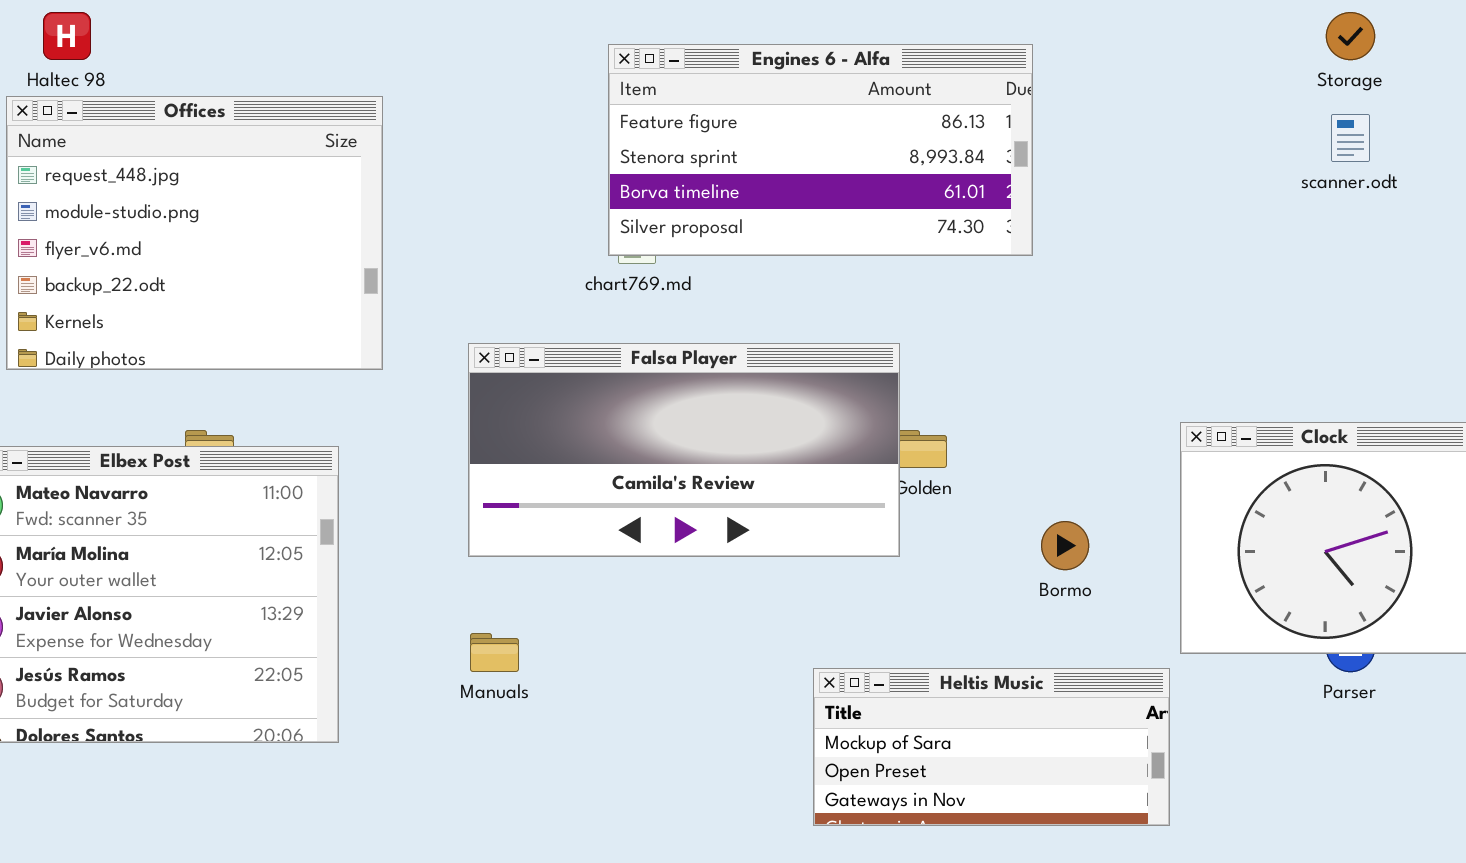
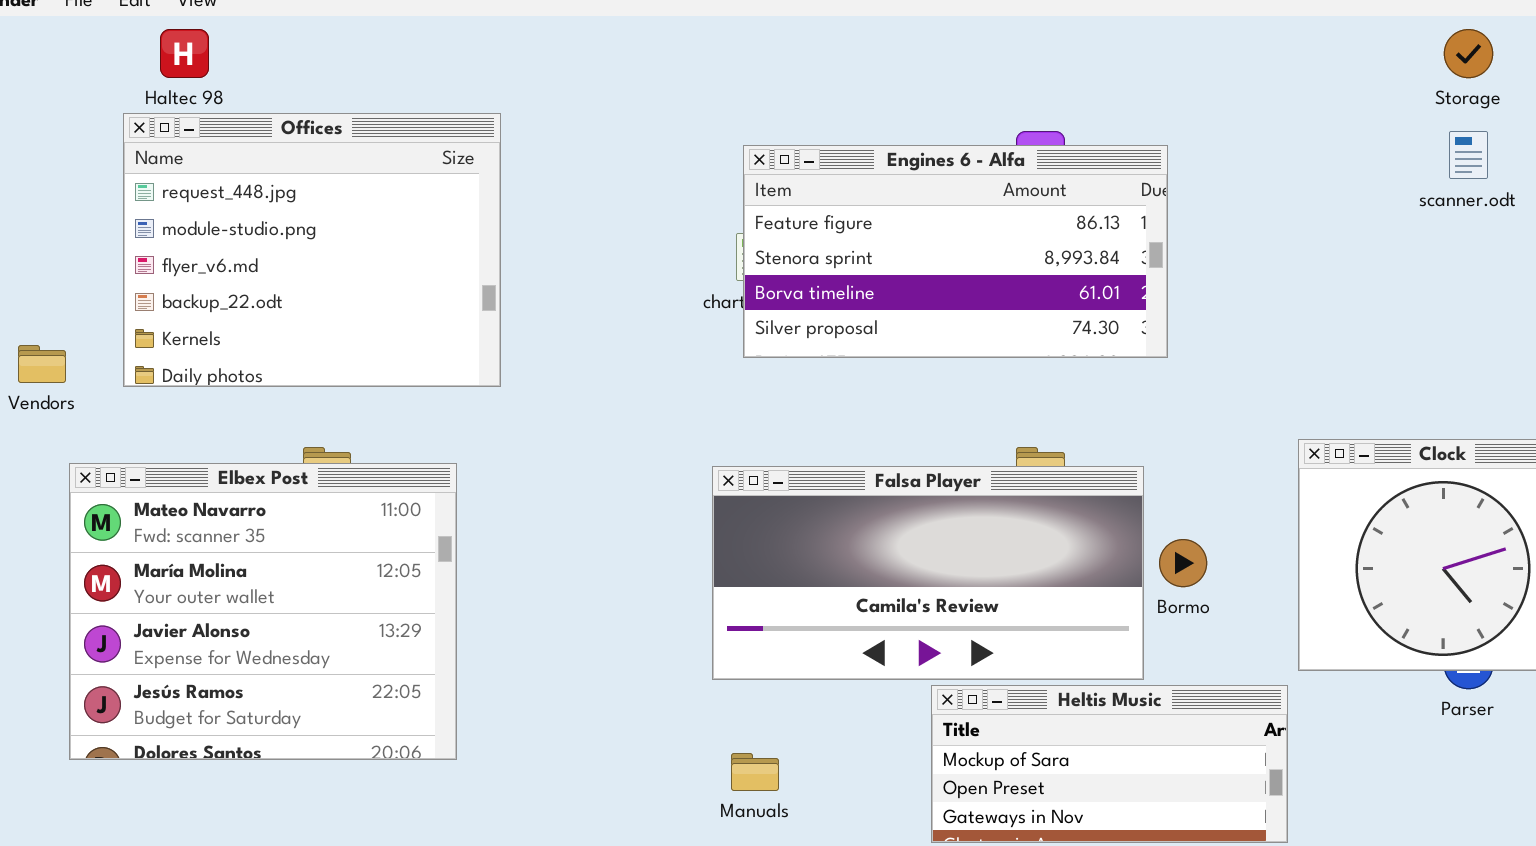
Engines 6 - Alfa: [608,44,1033,256] -> [743,145,1168,358], moved
Falsa Player: [468,343,900,557] -> [712,466,1144,680], moved
Manuals: [470,633,519,672] -> [731,753,779,791], moved

